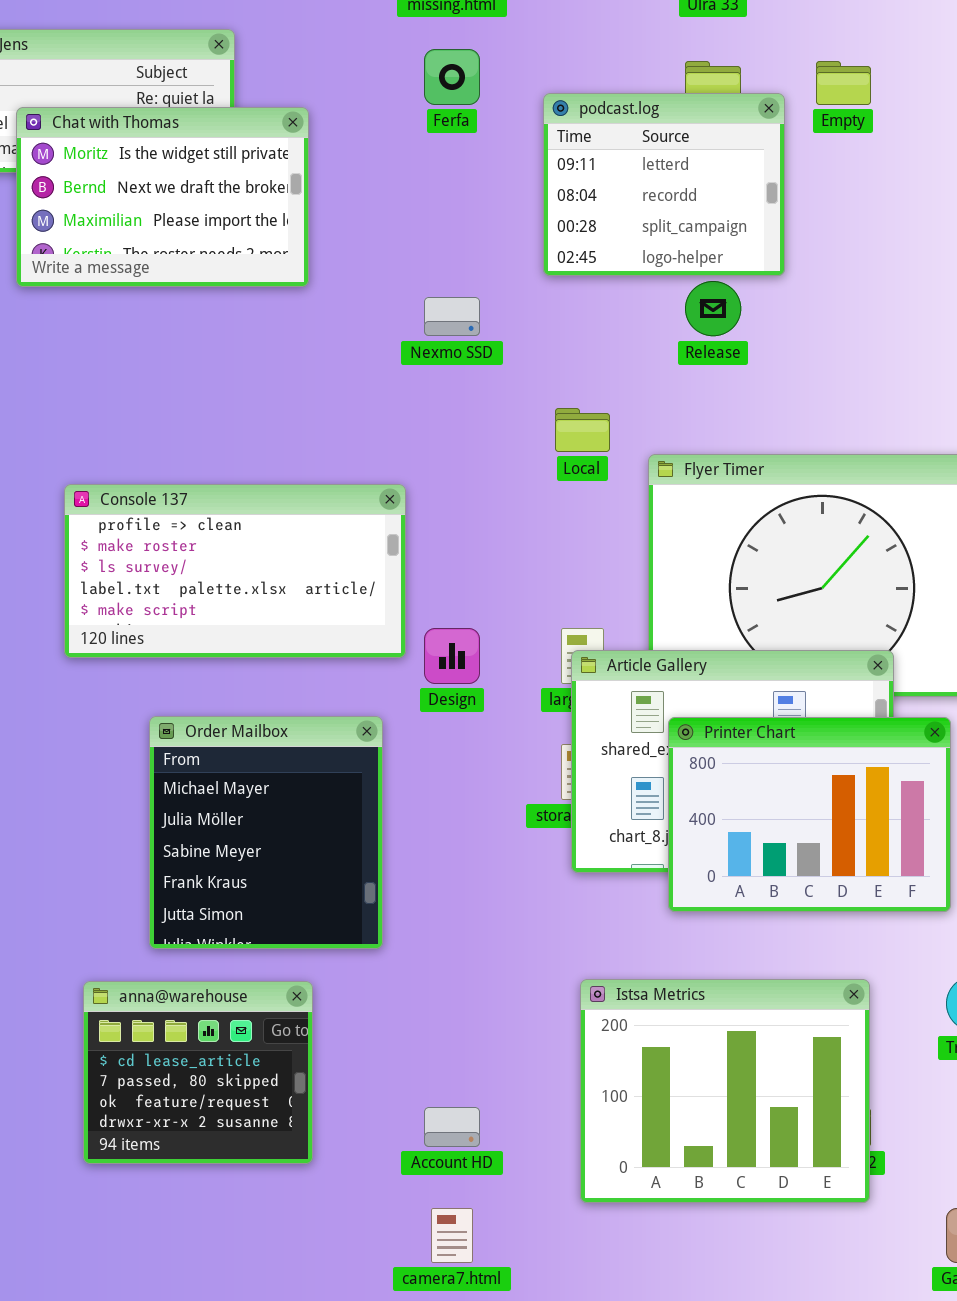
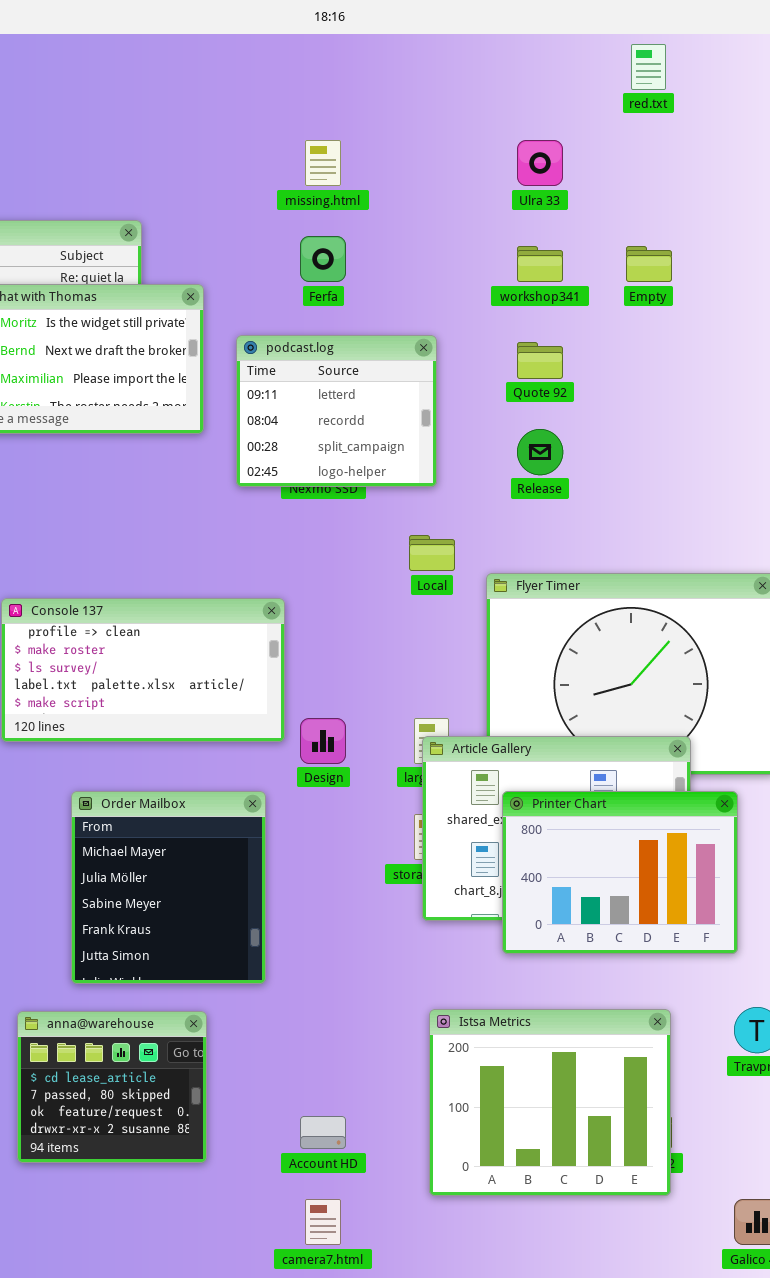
podcast.log: [543,93,785,276] -> [236,335,437,487], moved

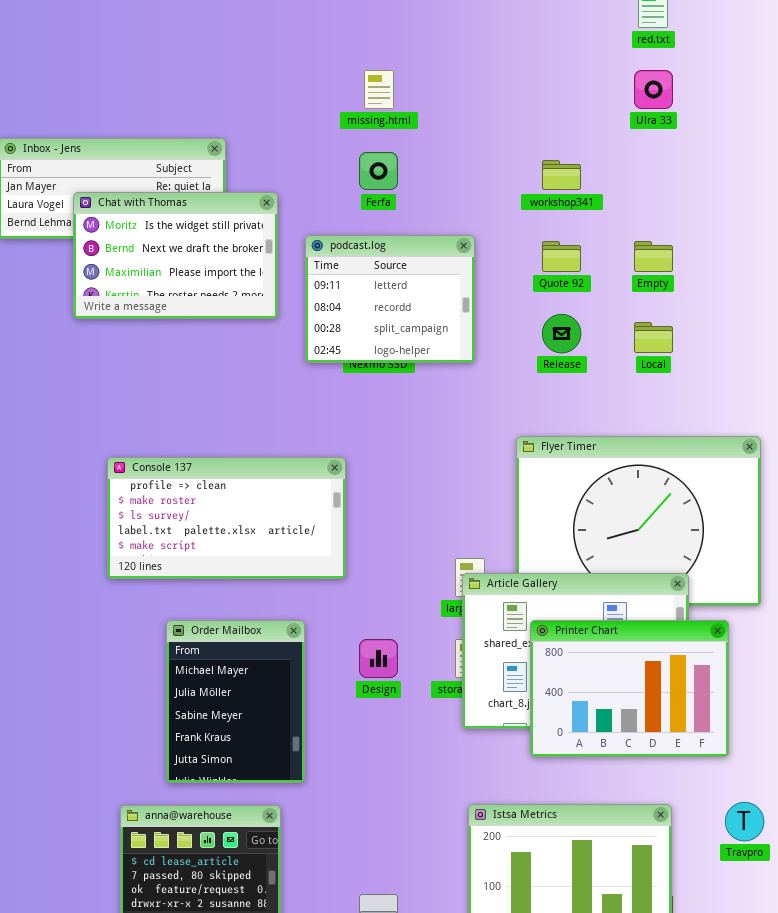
Ulra 33: [517,140,563,186] -> [634,70,673,109], moved
Empty: [626,246,672,282] -> [634,241,673,272], moved
Local: [409,535,455,571] -> [634,322,673,353], moved
Design: [300,718,346,764] -> [359,639,398,678], moved
Order Mailbox: [71,791,266,984] -> [166,620,305,783], resized

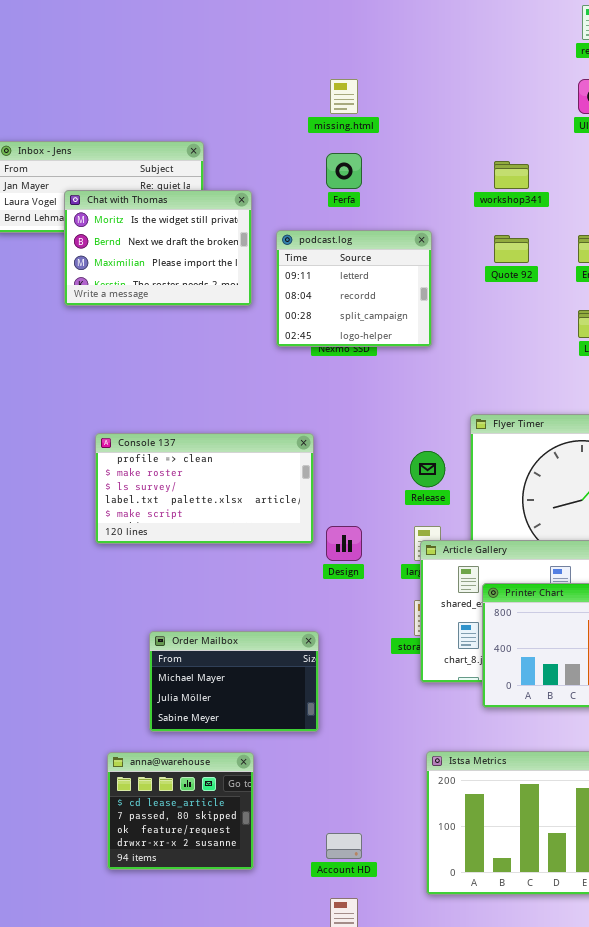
Release: [542,314,581,353] -> [410,451,445,487], moved
Order Mailbox: [166,620,305,783] -> [149,631,319,732], resized
Design: [359,639,398,678] -> [326,526,362,561], moved

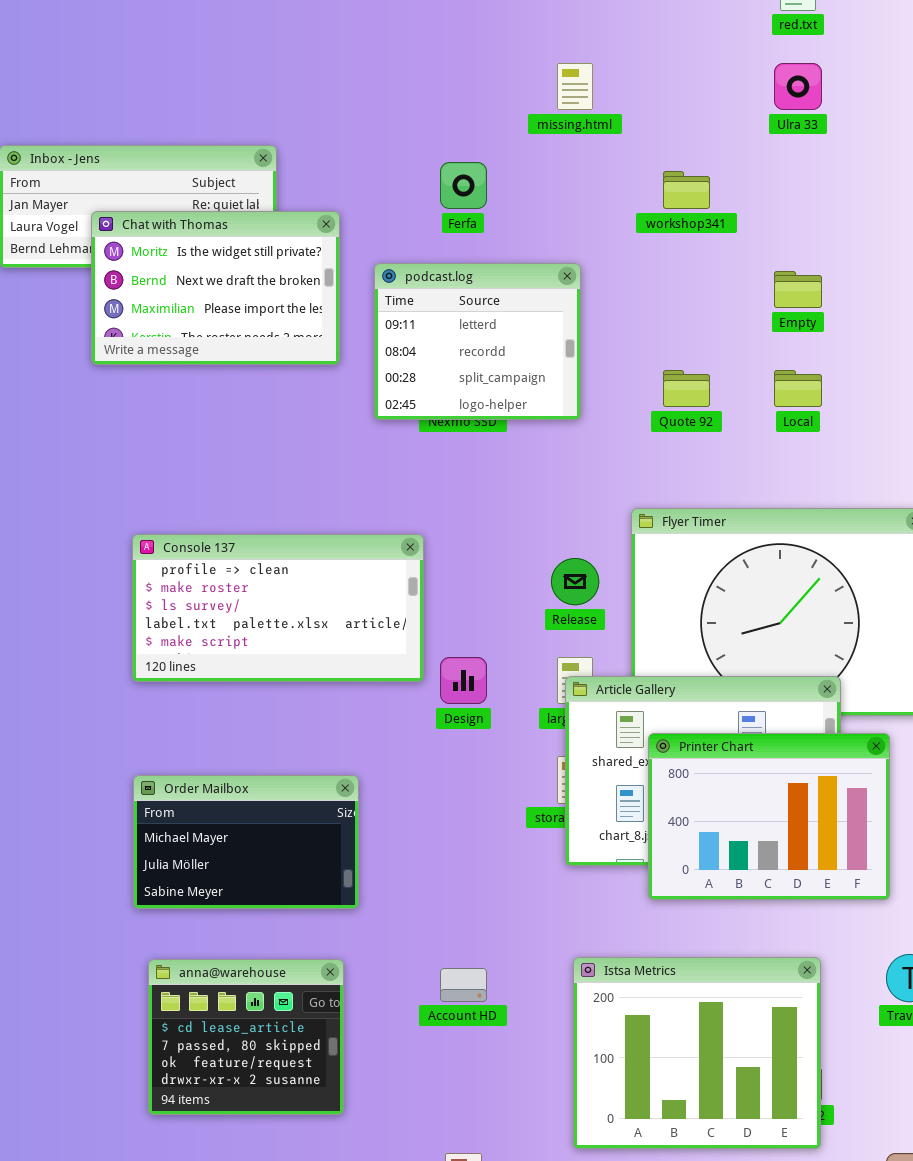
missing.html: [330,79,358,114] -> [557,63,593,110], moved
Quote 92: [494,235,529,263] -> [663,370,710,407], moved
Order Mailbox: [149,631,319,732] -> [133,775,359,909], moved
Account HD: [326,833,362,859] -> [440,968,487,1002], moved

